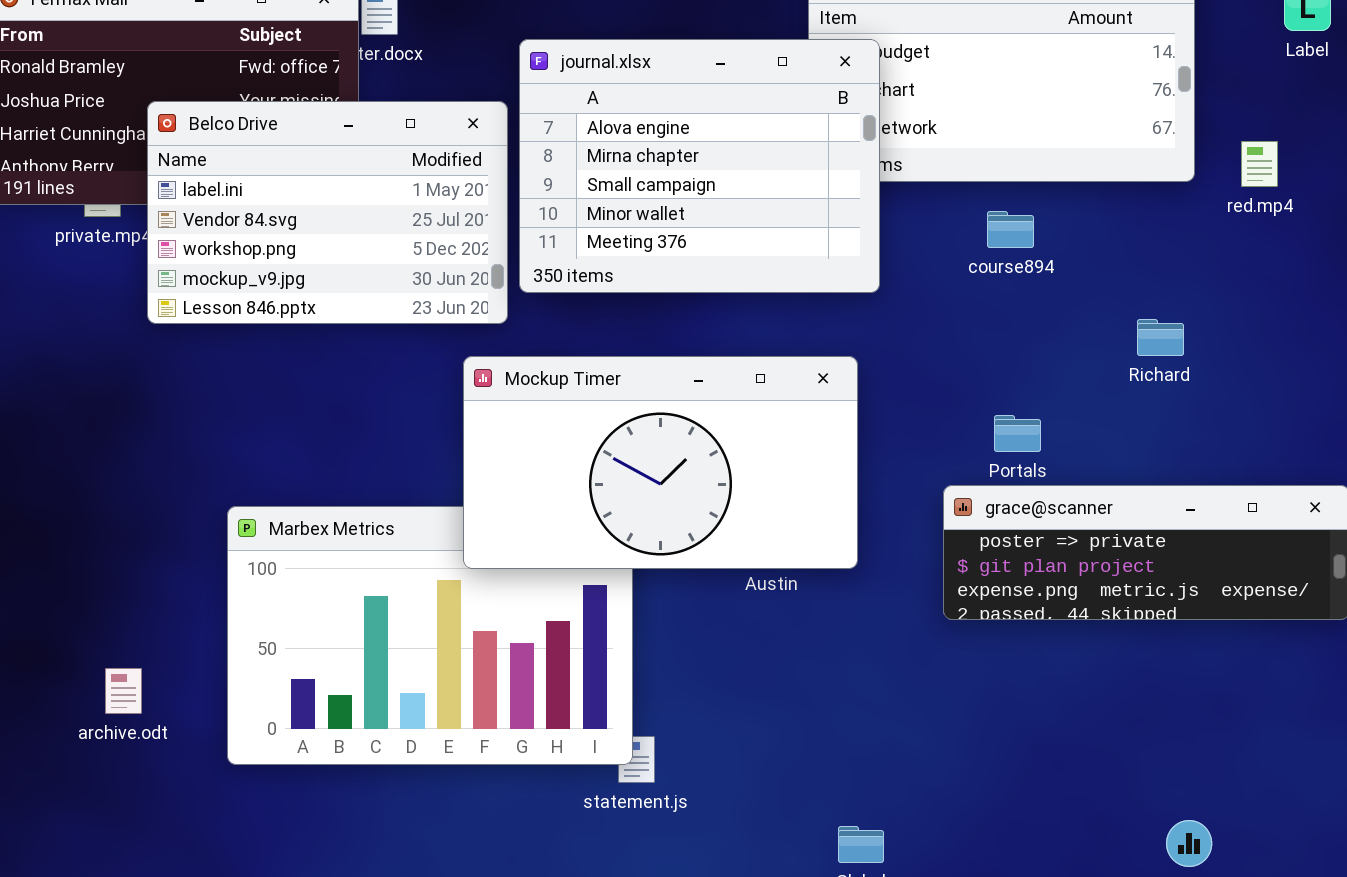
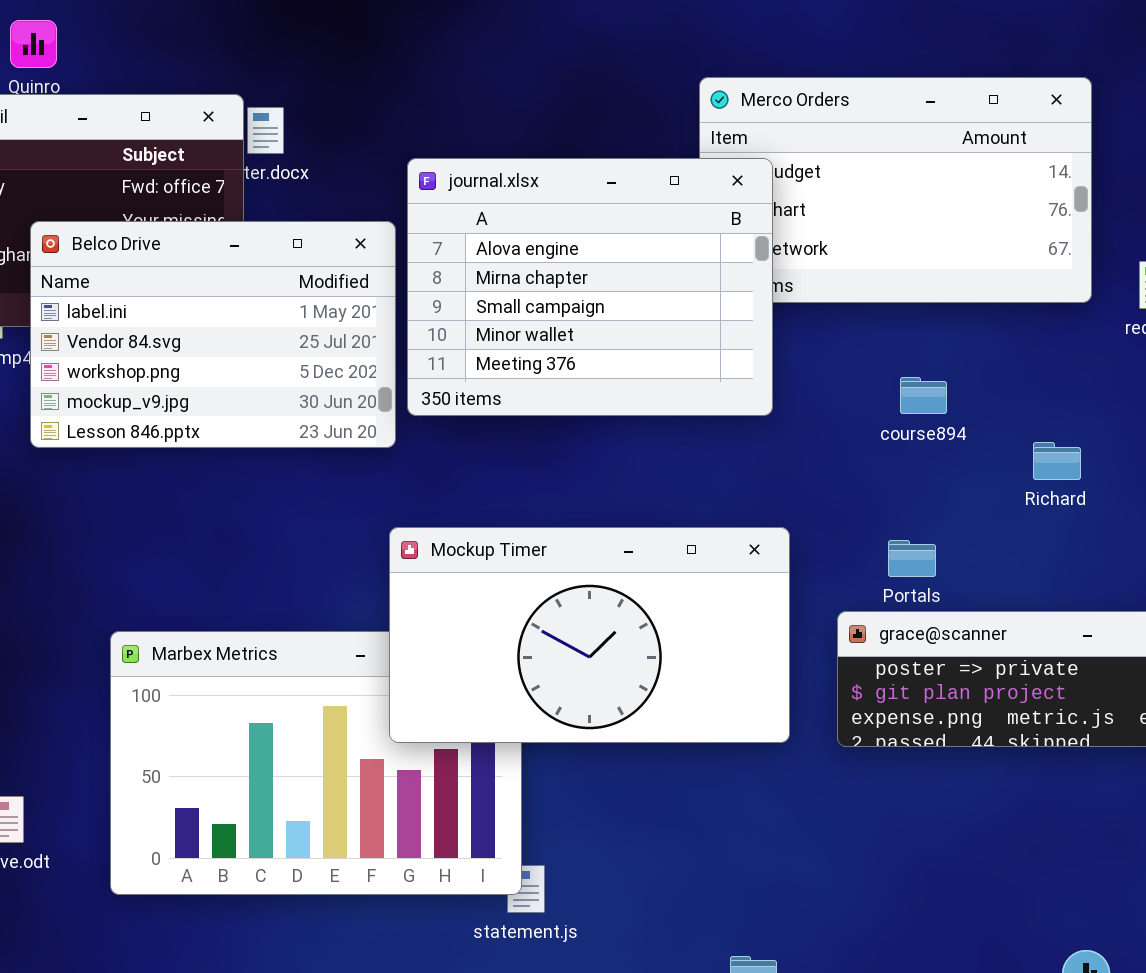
course894: [987,211,1034,248] -> [900,377,947,414], moved
Mockup Timer: [463,356,858,569] -> [389,527,790,743], moved

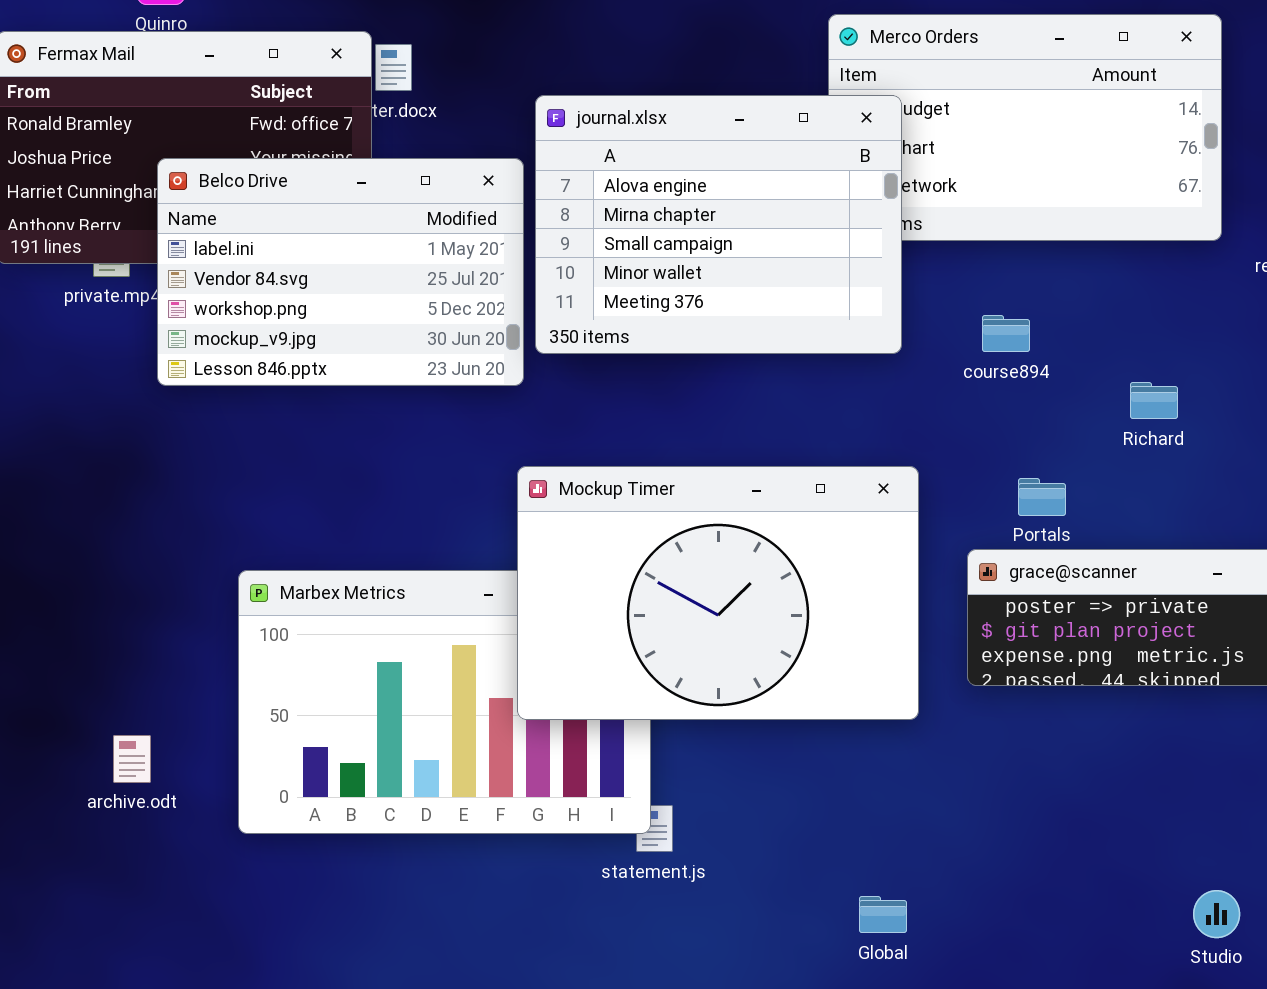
course894: [900,377,947,414] -> [982,315,1030,352], moved
Richard: [1033,442,1081,480] -> [1130,382,1178,419], moved
Mockup Timer: [389,527,790,743] -> [517,466,919,720], resized

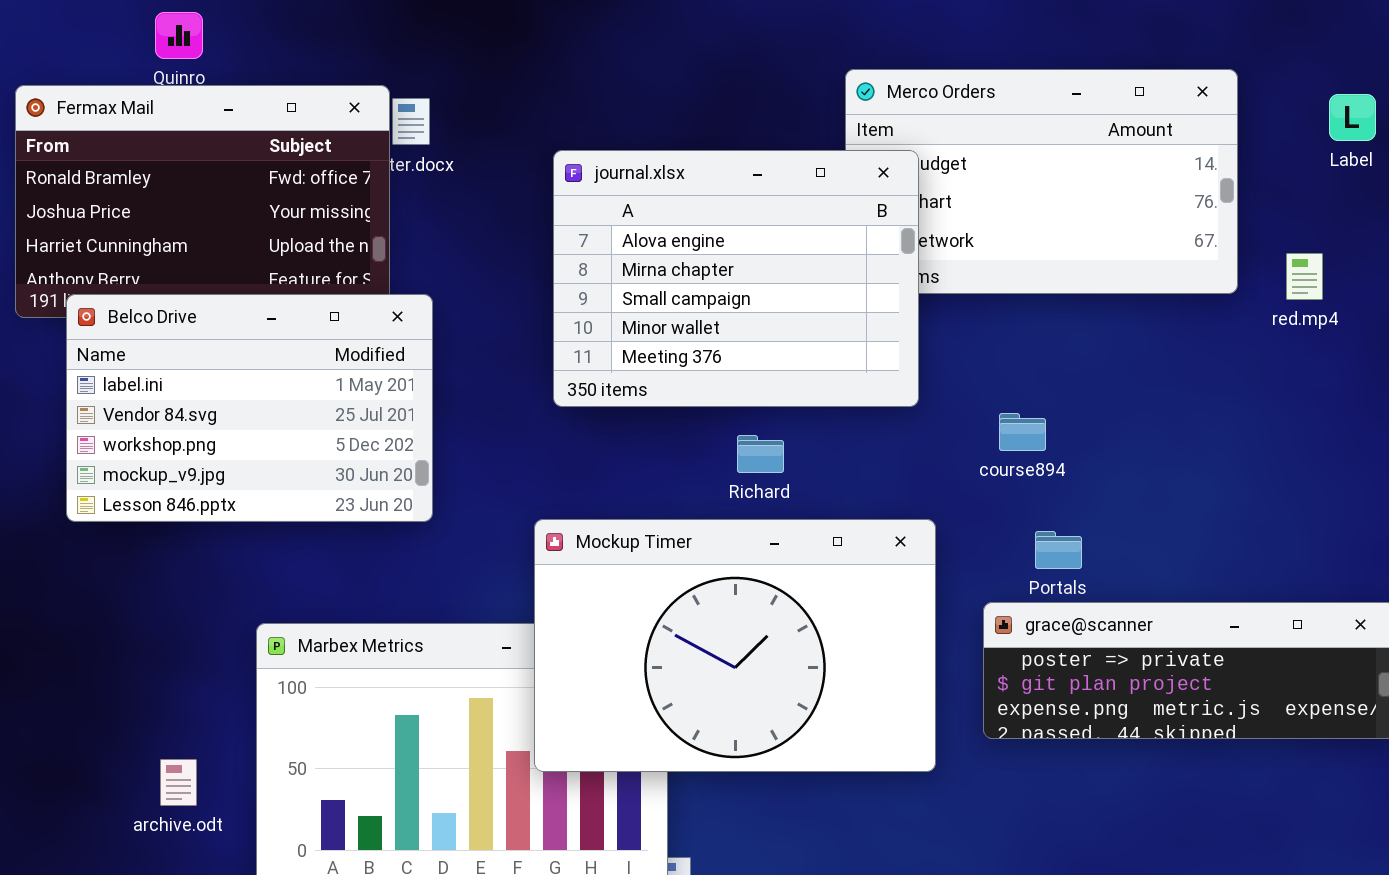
Belco Drive: [157,158,524,386] -> [66,294,433,522], moved
course894: [982,315,1030,352] -> [999,413,1046,451], moved
Richard: [1130,382,1178,419] -> [737,435,784,473], moved
archive.odt: [113,735,151,783] -> [160,759,197,806], moved

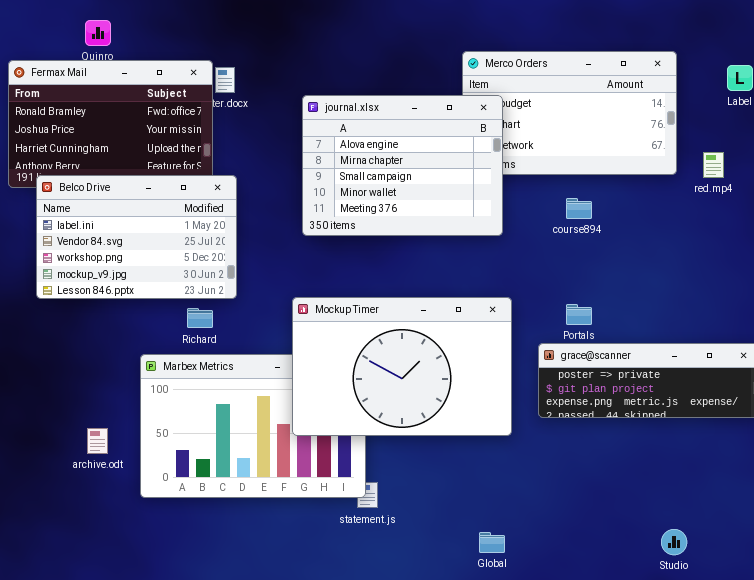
course894: [999,413,1046,451] -> [566,198,592,219], moved
Richard: [737,435,784,473] -> [187,308,213,328], moved

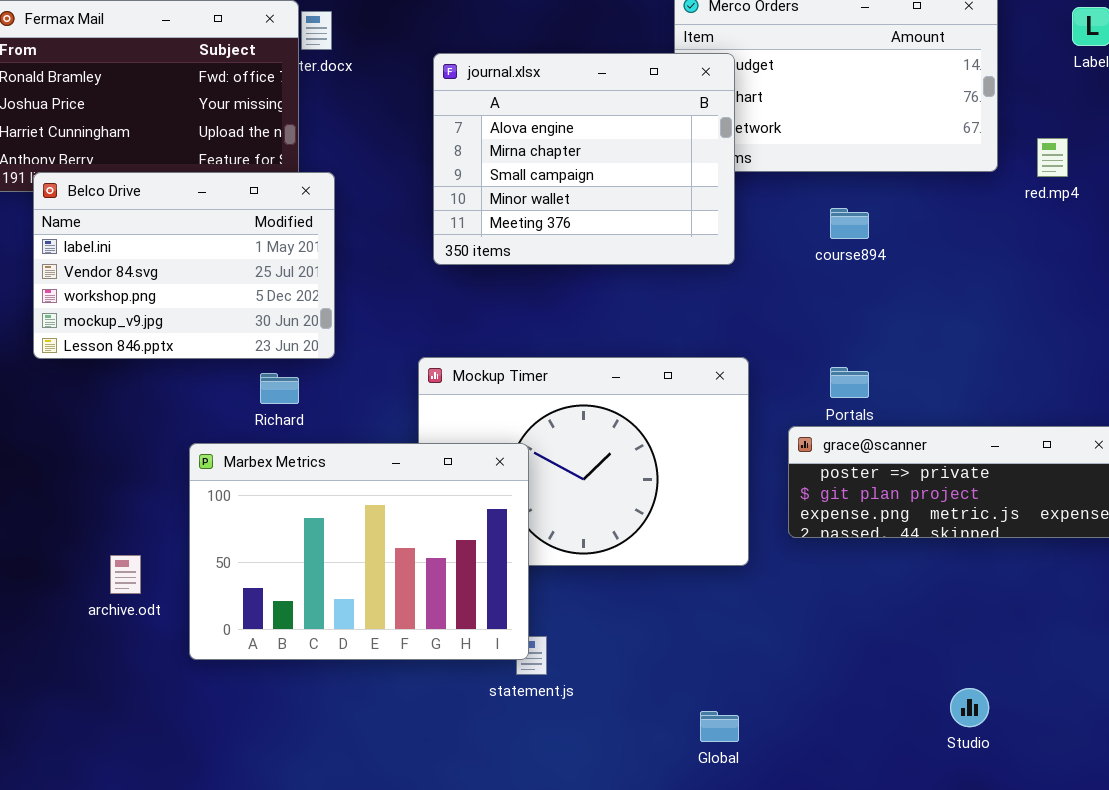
Marbex Metrics: [140,354,366,498] -> [189,443,529,660], raised
Studio: [661,529,687,555] -> [950,688,989,727], moved

